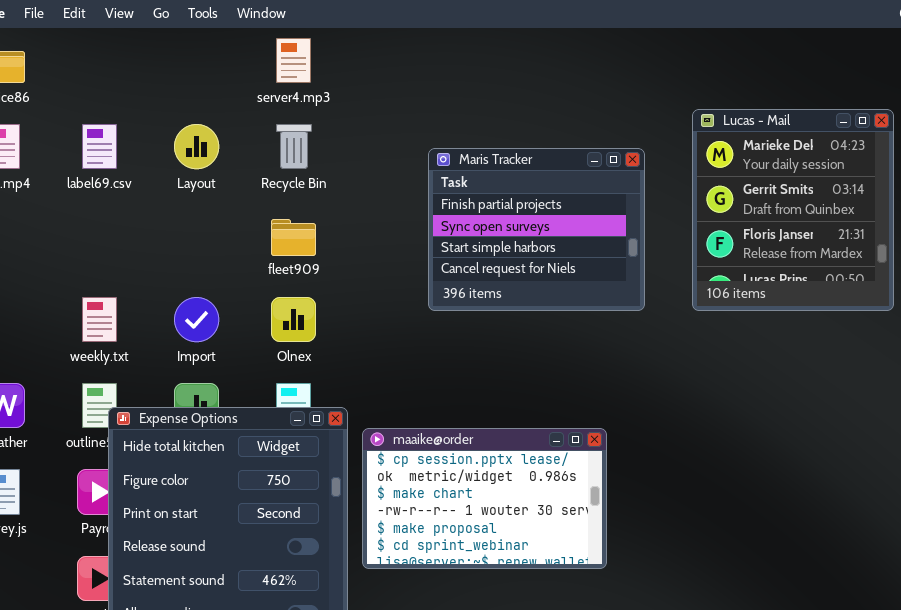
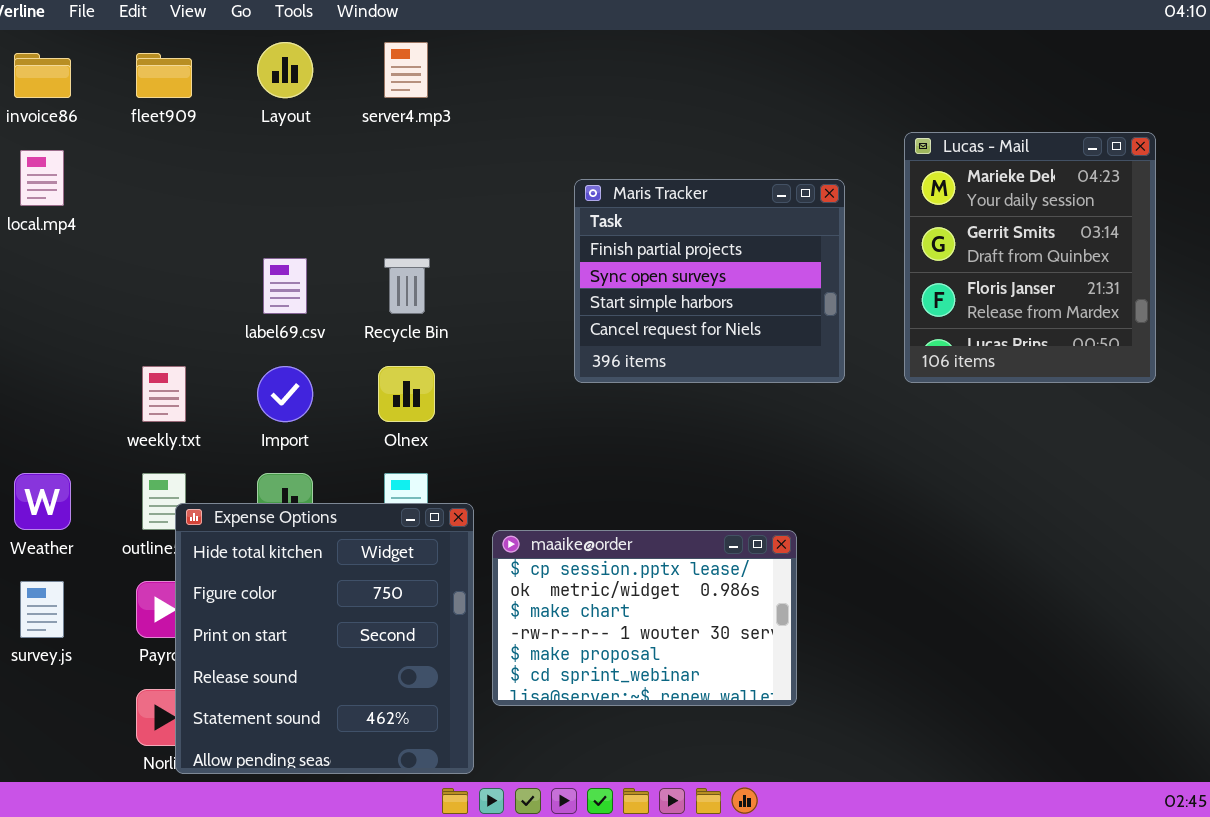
label69.csv: [82,124,117,169] -> [263,258,307,314], moved
Layout: [174,124,219,169] -> [257,42,313,98], moved
Recycle Bin: [276,124,312,169] -> [384,258,430,314], moved
fleet909: [271,219,316,256] -> [136,53,192,98], moved

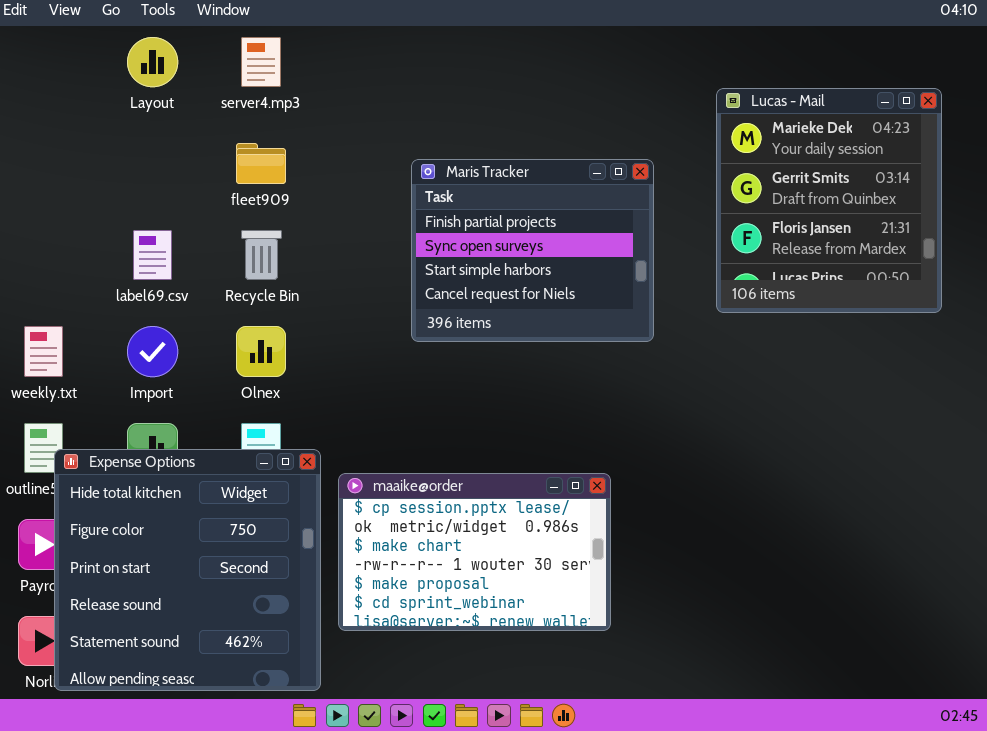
fleet909: [136,53,192,98] -> [236,143,286,184], moved
Lucas - Mail: [904,132,1156,383] -> [716,88,942,313], moved

